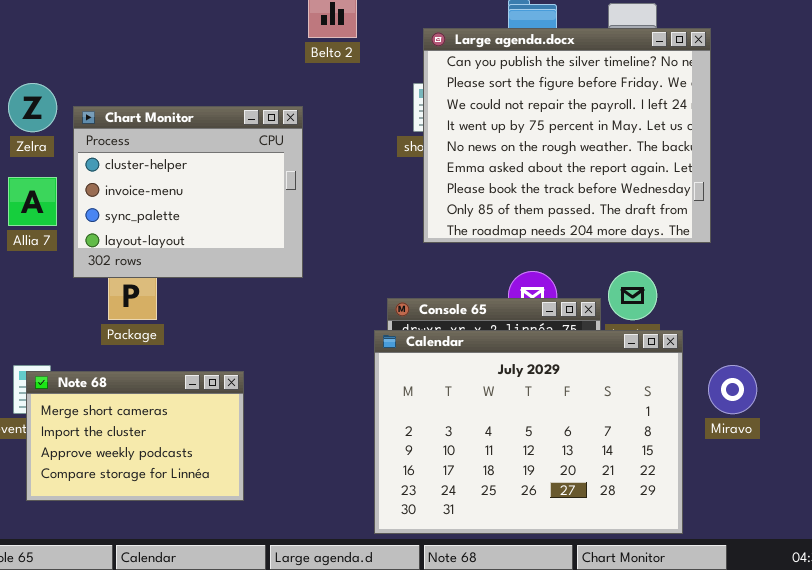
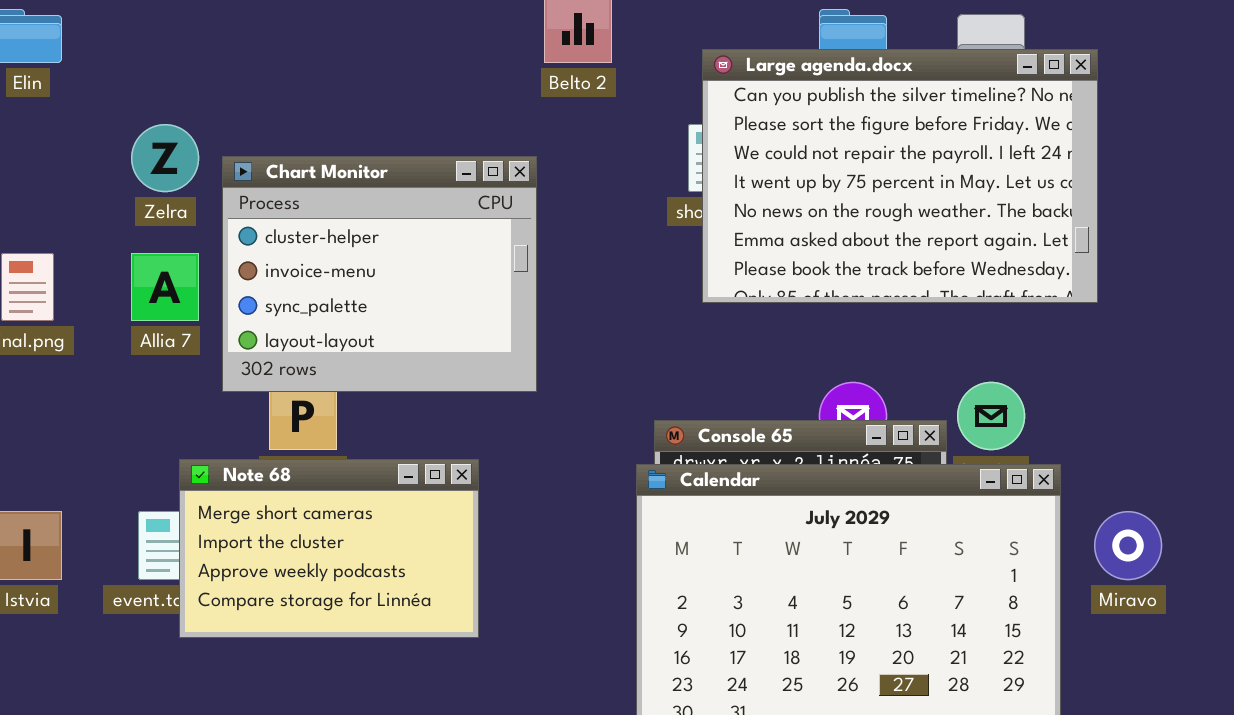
Large agenda.docx: [423,28,711,243] -> [702,49,1098,303], resized
Note 68: [26,371,244,501] -> [179,459,479,638], moved

